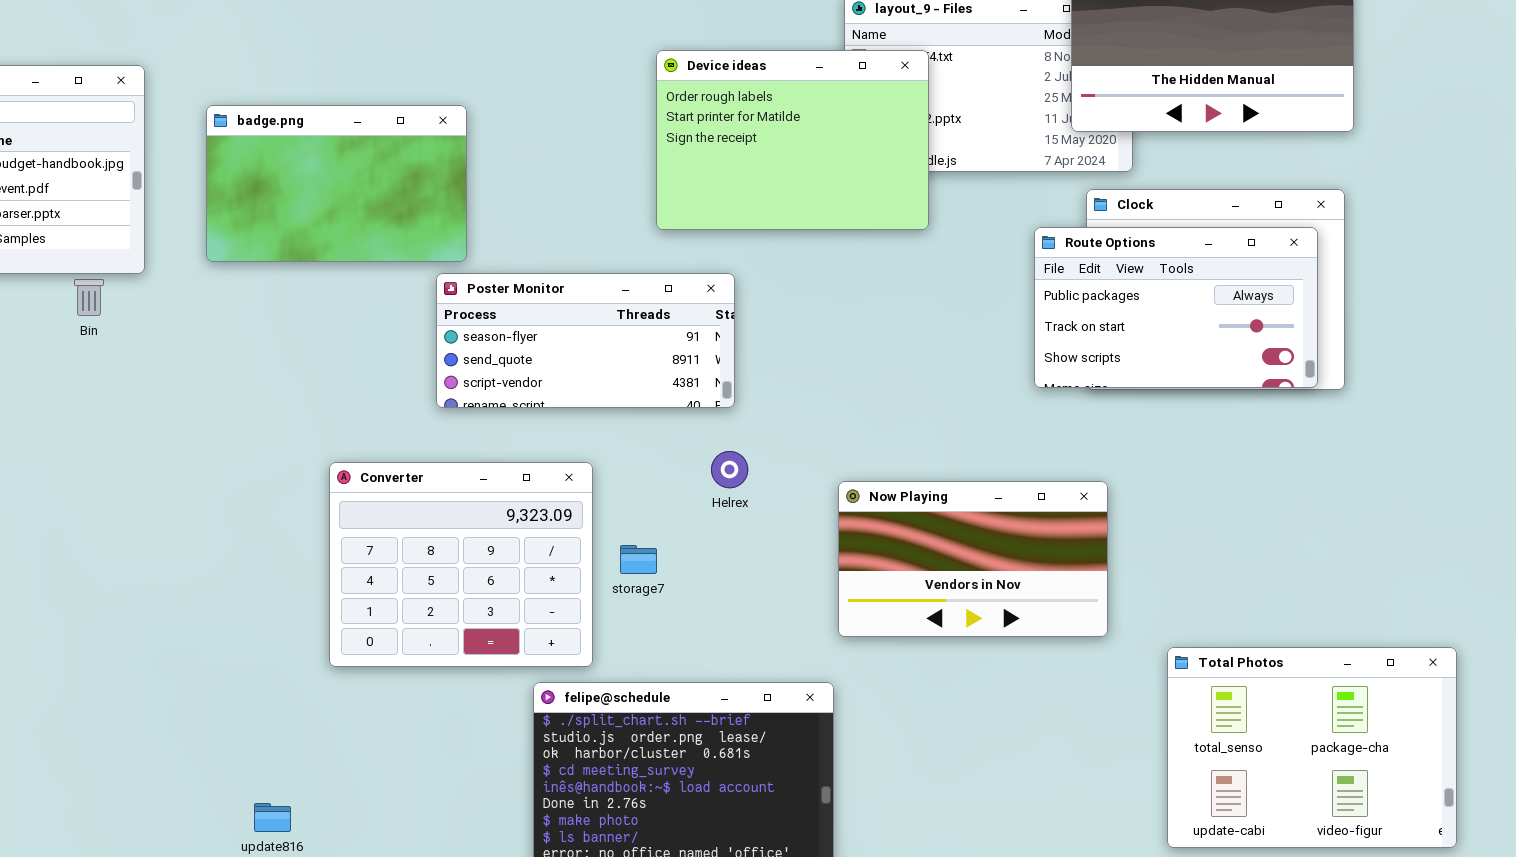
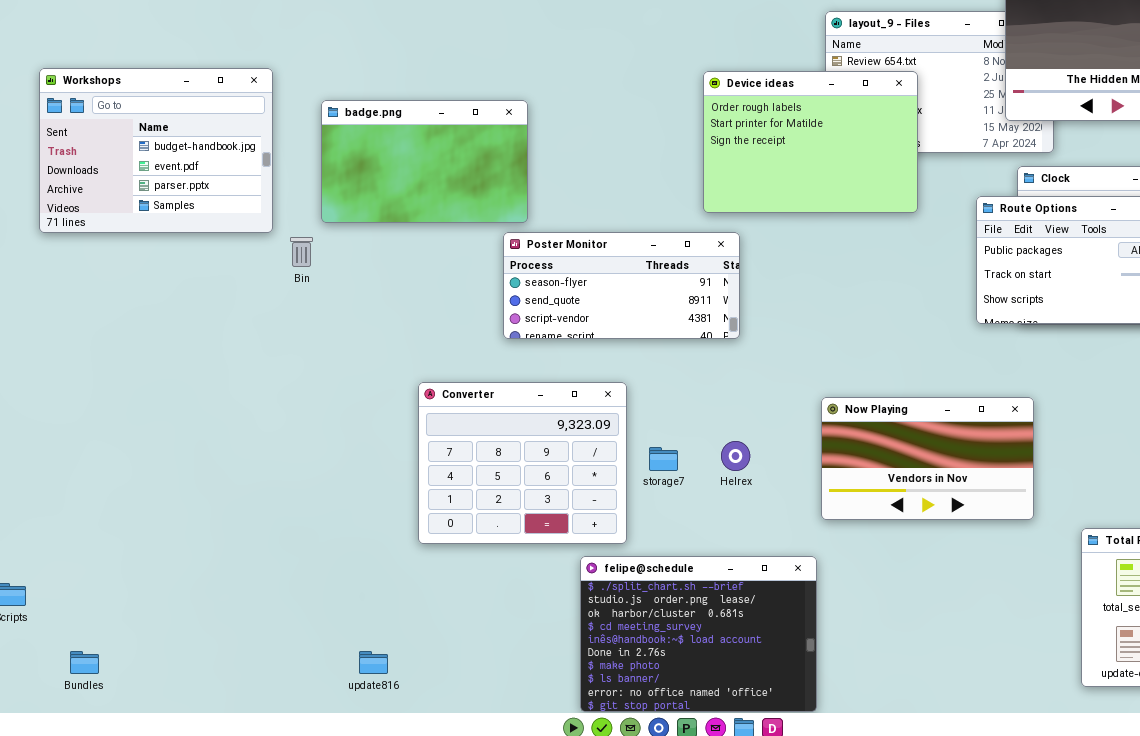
Device ideas: [656,50,929,230] -> [703,71,918,213], moved
Bin: [74,279,104,316] -> [290,237,313,267], moved
Helrex: [711,451,748,488] -> [721,441,750,471], moved

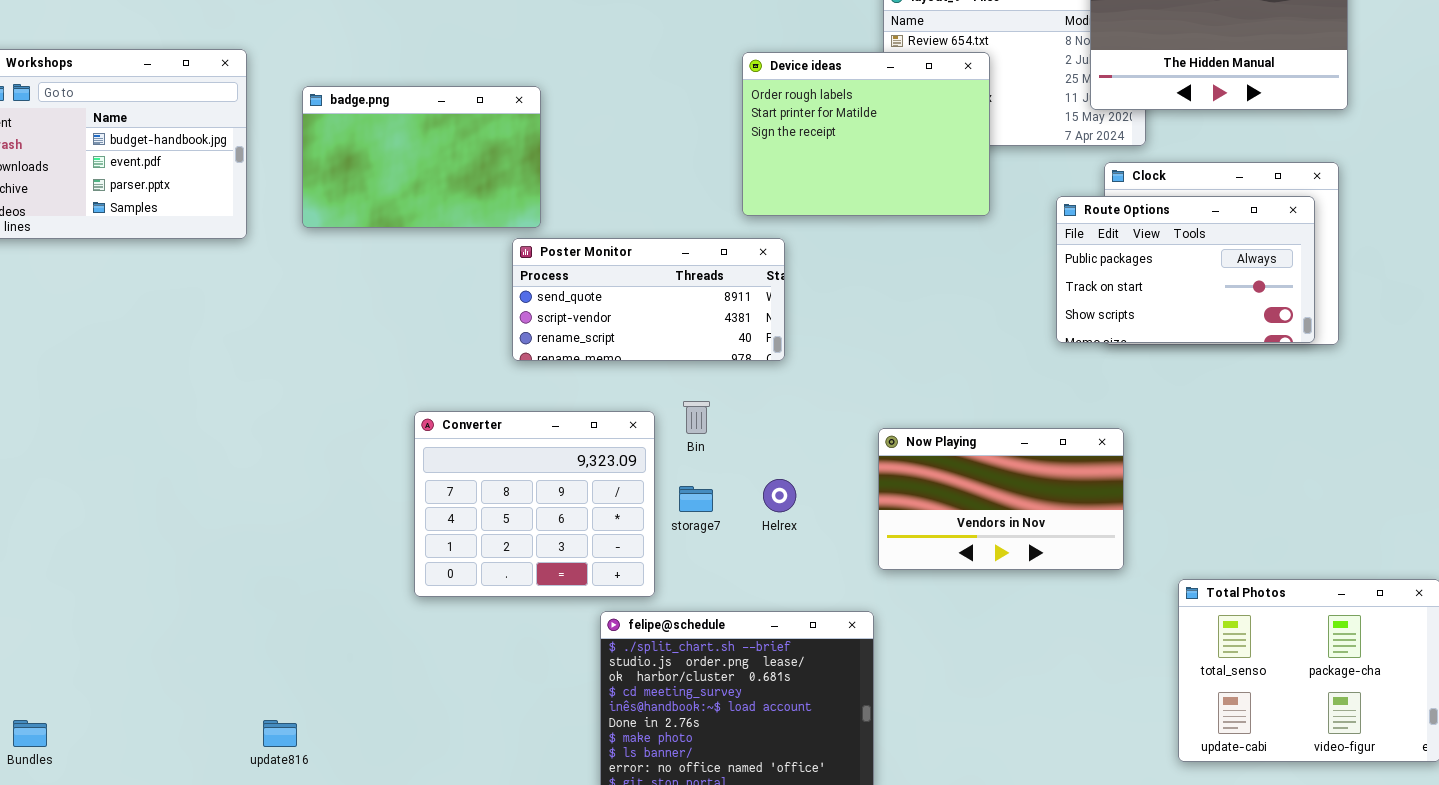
Poster Monitor: [503,232,740,339] -> [512,238,785,361], scrolled down 1 row
Bin: [290,237,313,267] -> [683,401,710,434], moved
update816: [359,651,388,674] -> [263,720,297,747], moved

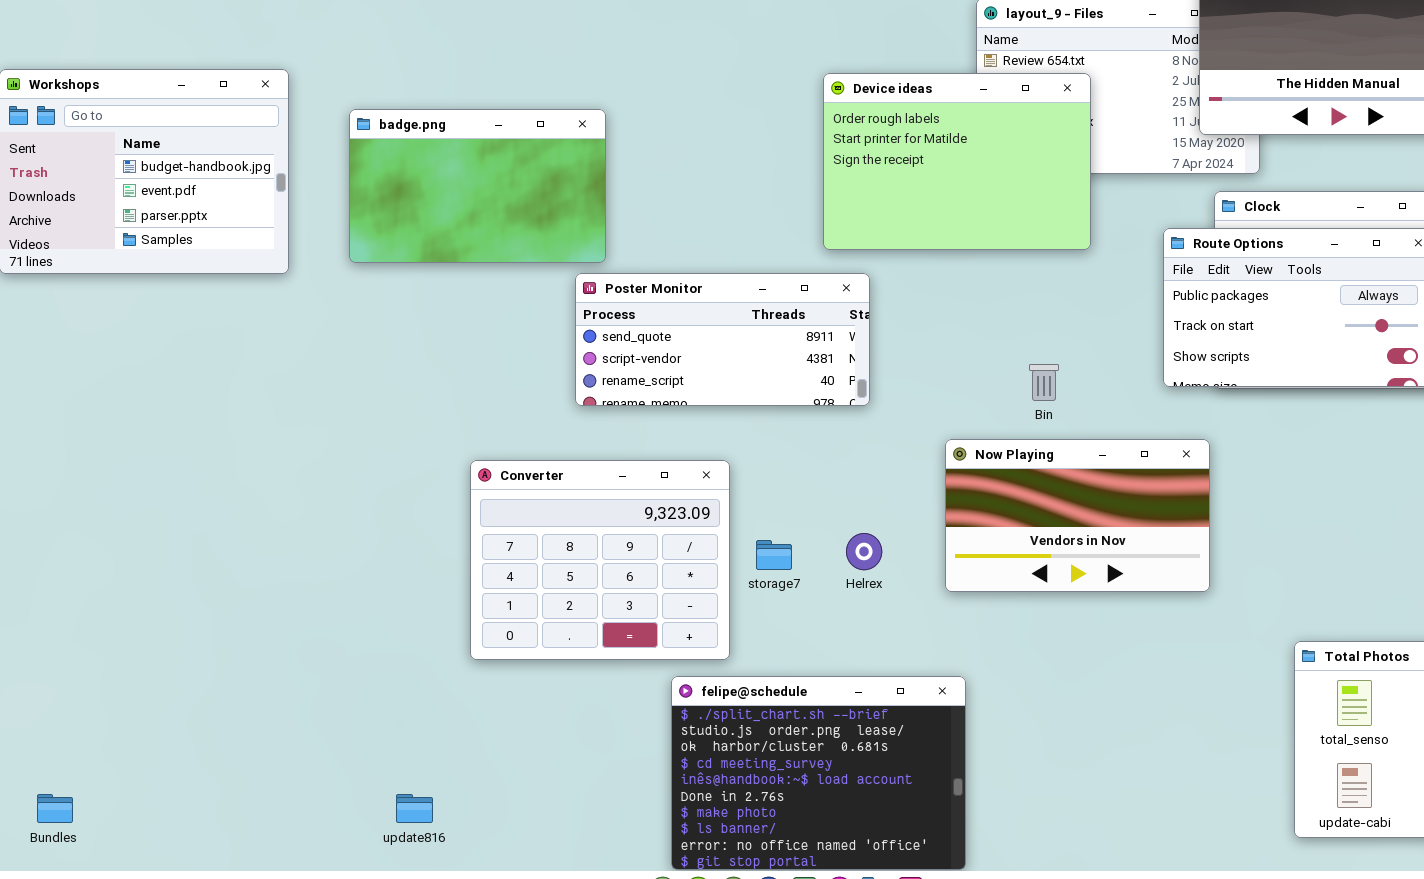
Bin: [683,401,710,434] -> [1029,364,1059,401], moved
Now Playing: [878,428,1124,570] -> [945,439,1210,592], moved
update816: [263,720,297,747] -> [396,794,433,823], moved

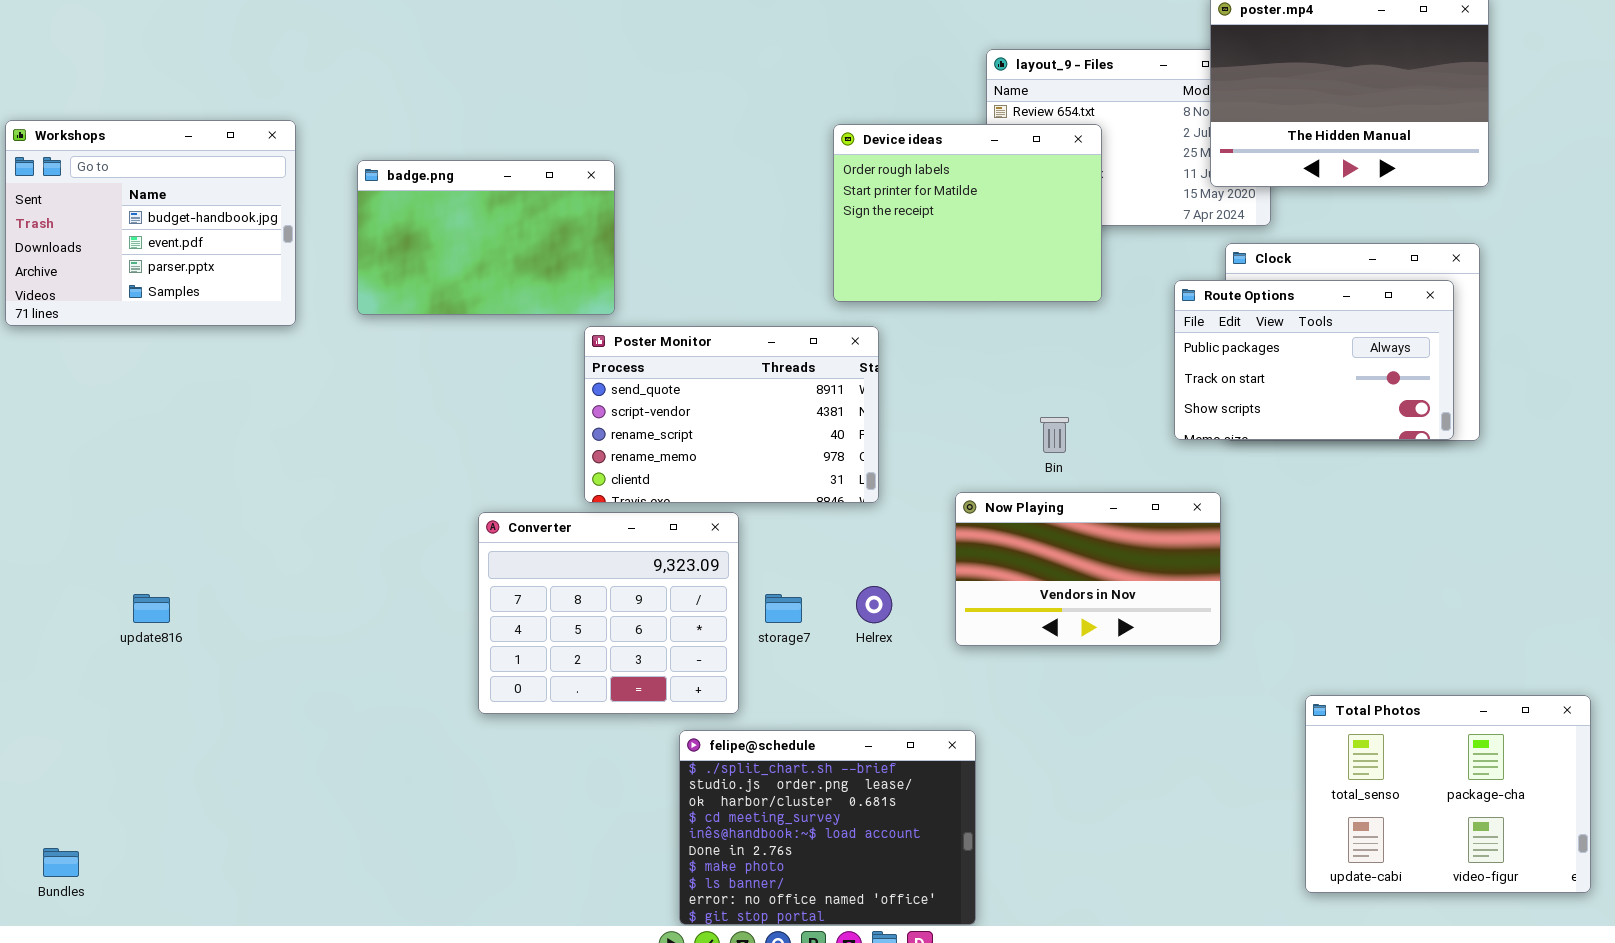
Poster Monitor: [575,273,870,406] -> [584,326,879,503], resized
update816: [396,794,433,823] -> [133,594,170,623], moved

